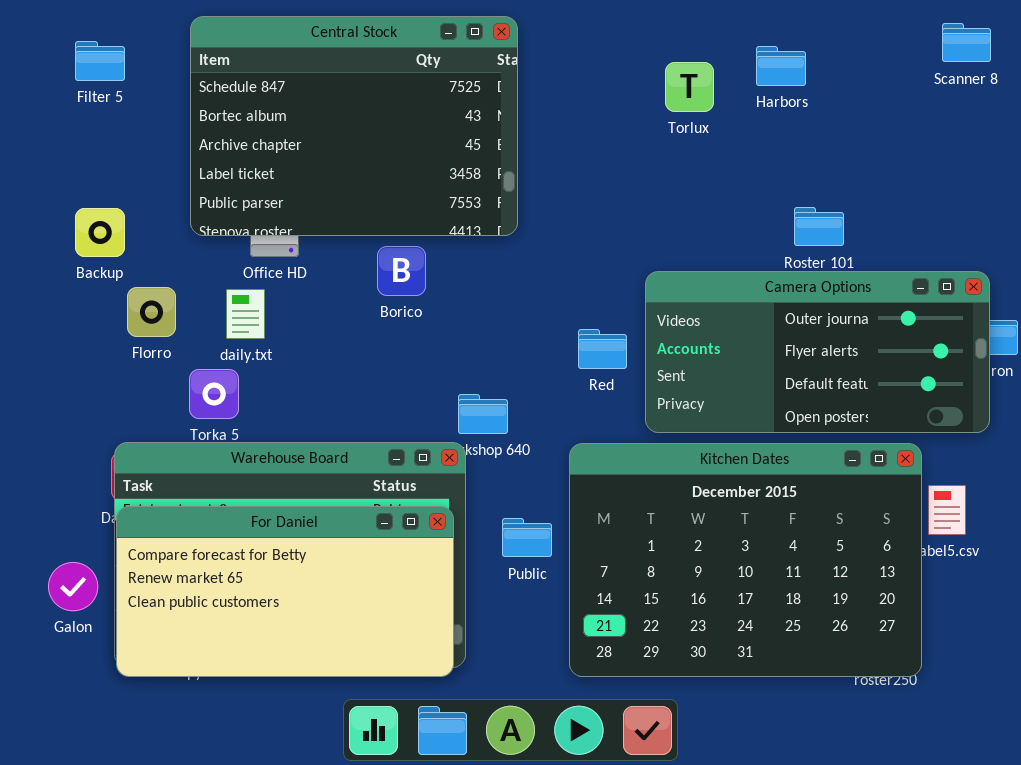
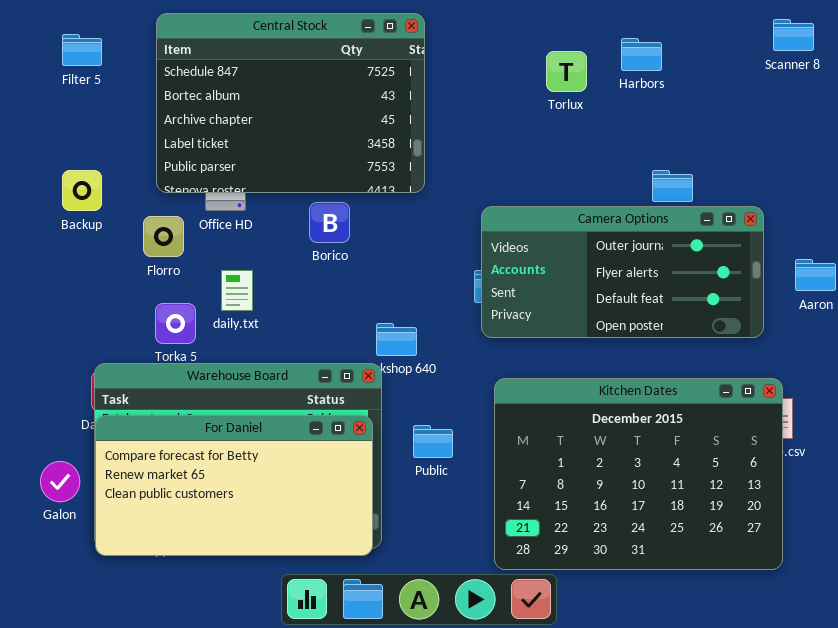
Camera Options: [645,271,990,433] -> [481,206,764,338], moved
Florro: [127,287,176,337] -> [143,216,184,257], moved
daily.txt: [226,289,265,339] -> [221,270,253,311], moved
Kitchen Dates: [569,443,922,677] -> [494,378,783,570], moved

